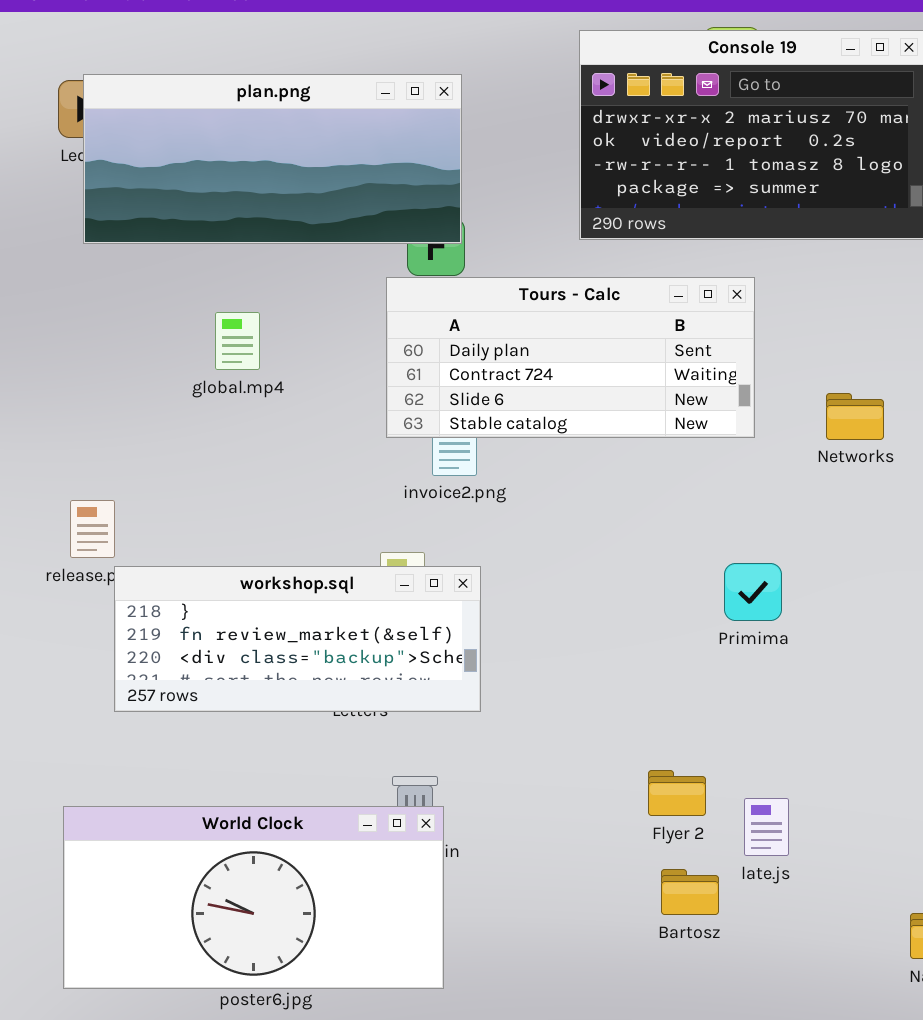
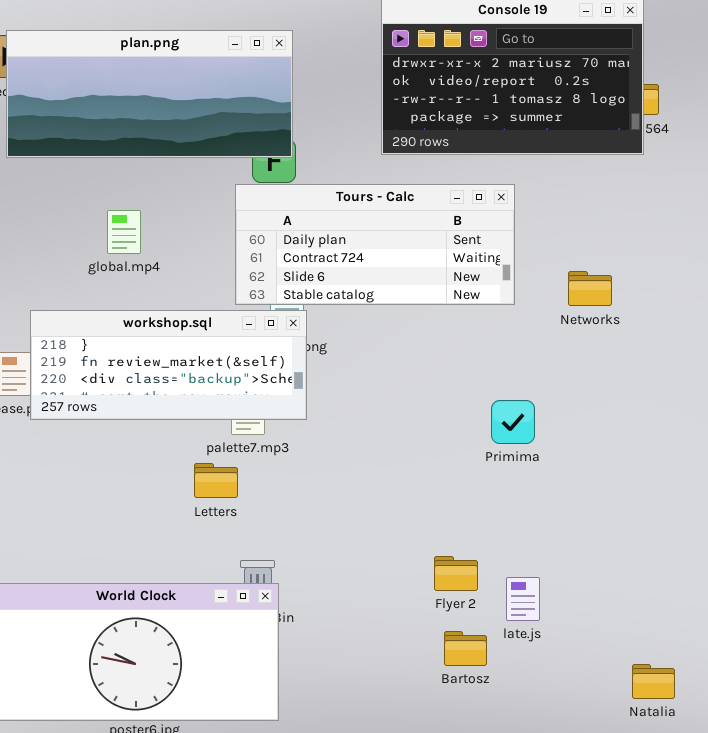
workshop.sql: [114,566,481,712] -> [30,310,307,420], moved

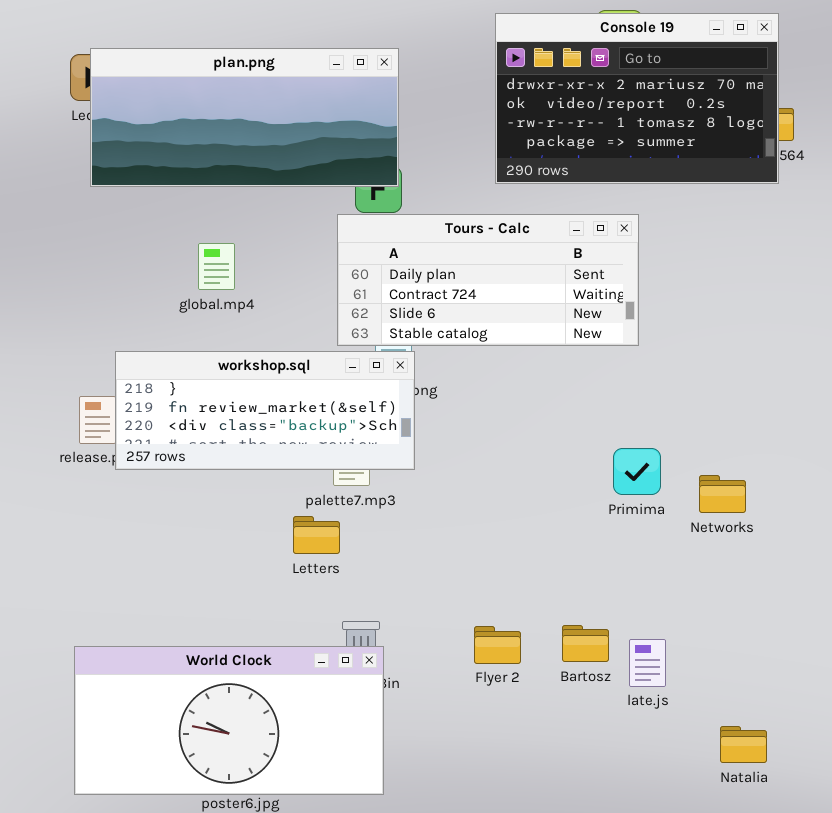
Networks: [568,271,612,306] -> [699,475,746,513], moved
Flyer 2: [434,556,478,591] -> [474,626,521,664], moved
Bartosz: [444,631,487,666] -> [562,625,609,662], moved
Natalia: [632,664,675,699] -> [720,726,767,763], moved

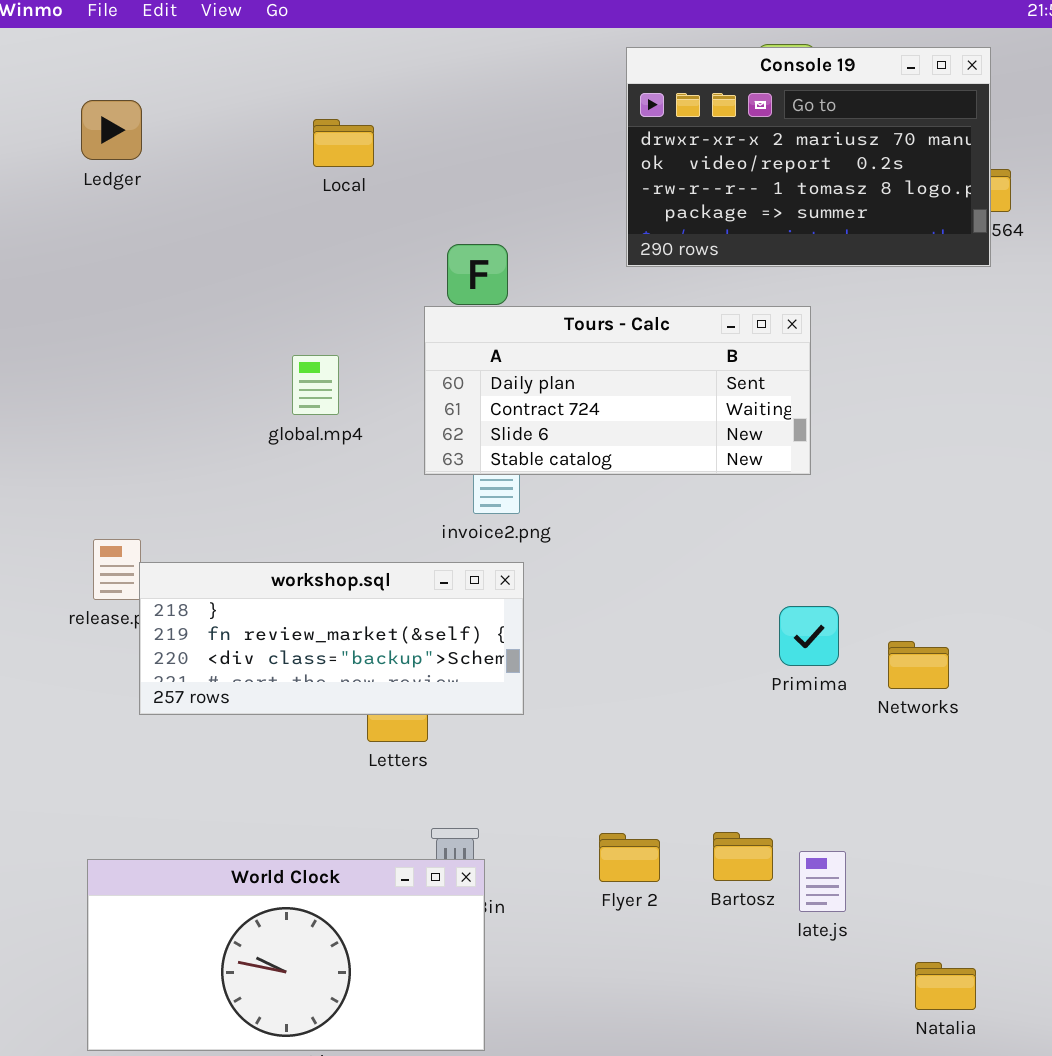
plan.png: [90,48,399,187] -> none, closed
global.mp4: [198,243,235,290] -> [292,355,339,415], moved
workshop.sql: [115,351,415,470] -> [139,562,524,715], moved

